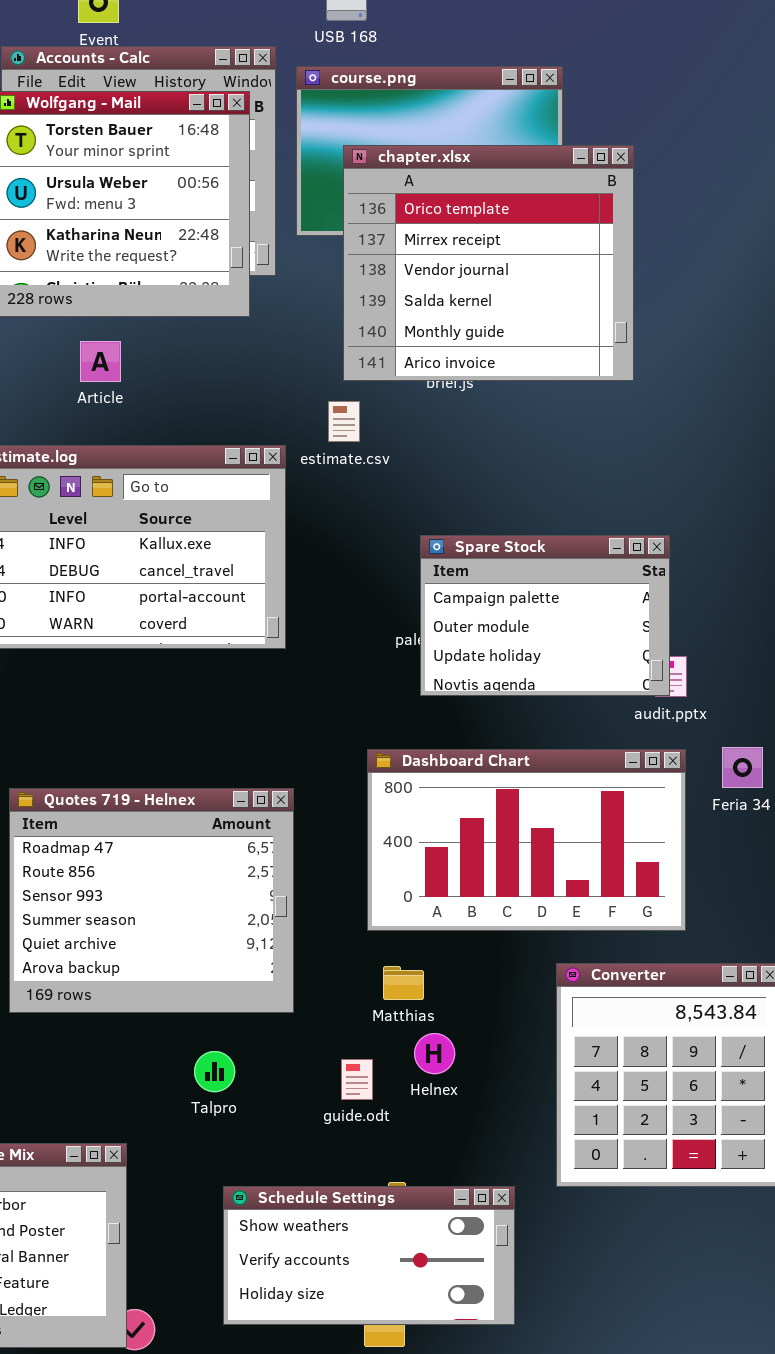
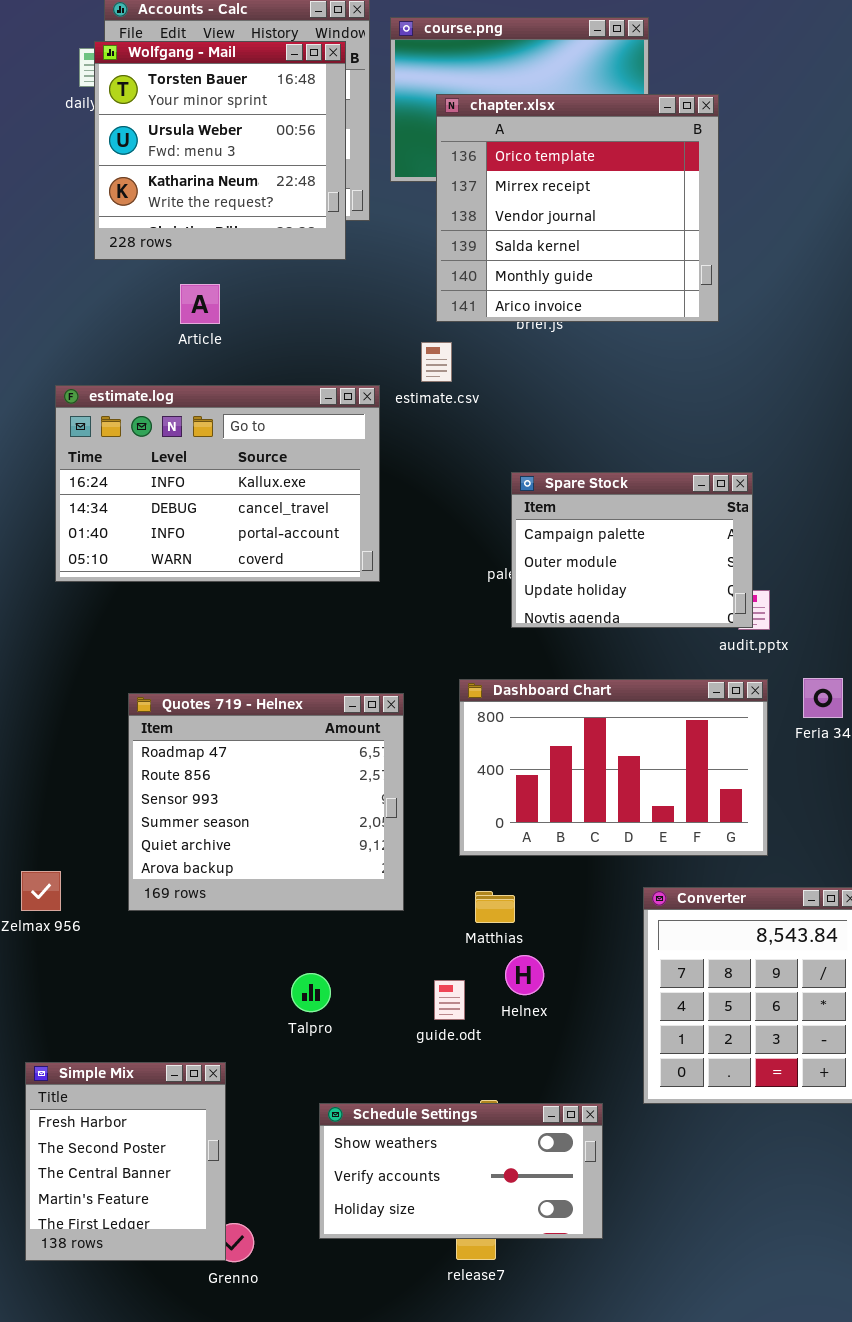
Quotes 719 - Helnex: [9,788,294,1013] -> [128,693,404,911], moved

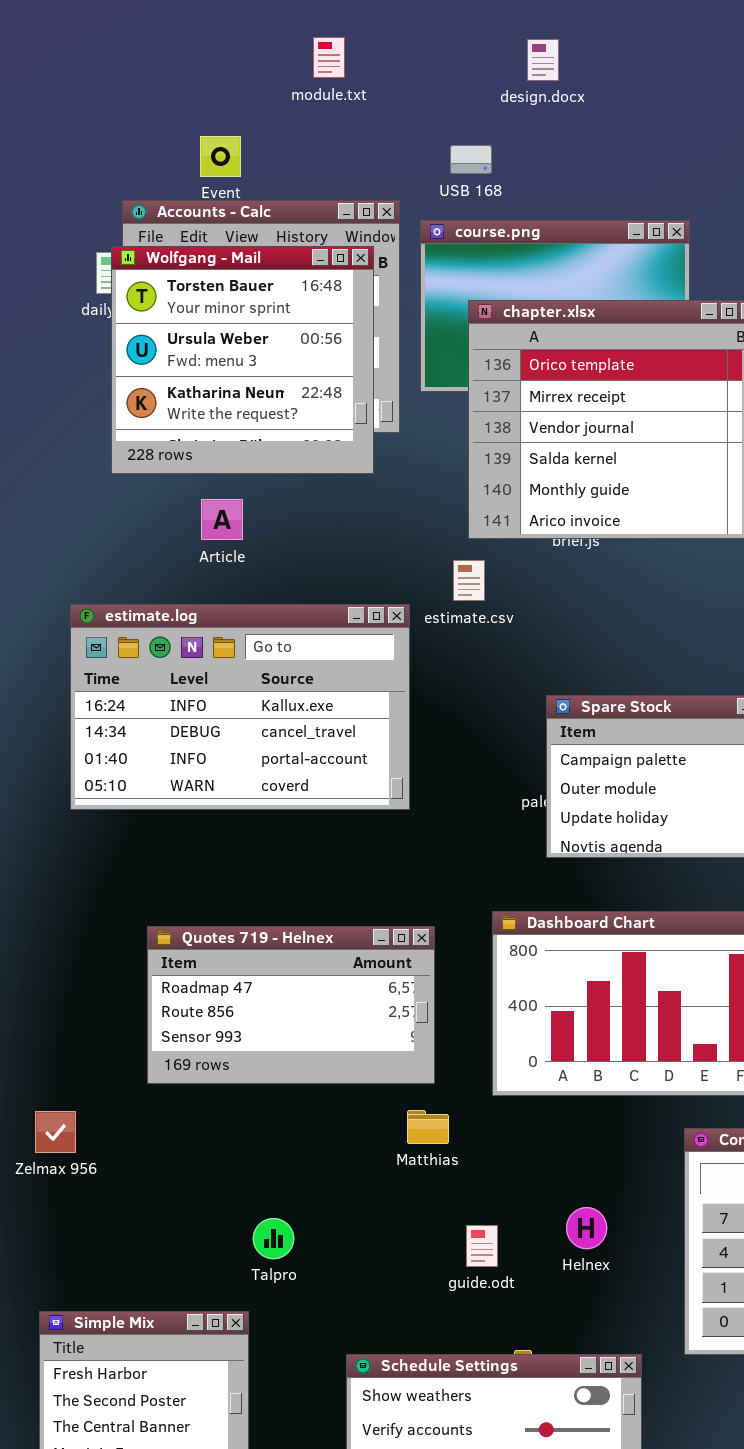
Quotes 719 - Helnex: [128,693,404,911] -> [147,926,435,1084], resized
Matthias: [475,891,515,923] -> [407,1110,449,1144], moved
Helnex: [505,955,544,995] -> [566,1207,607,1249], moved
Talpro: [291,973,331,1012] -> [253,1218,294,1259], moved

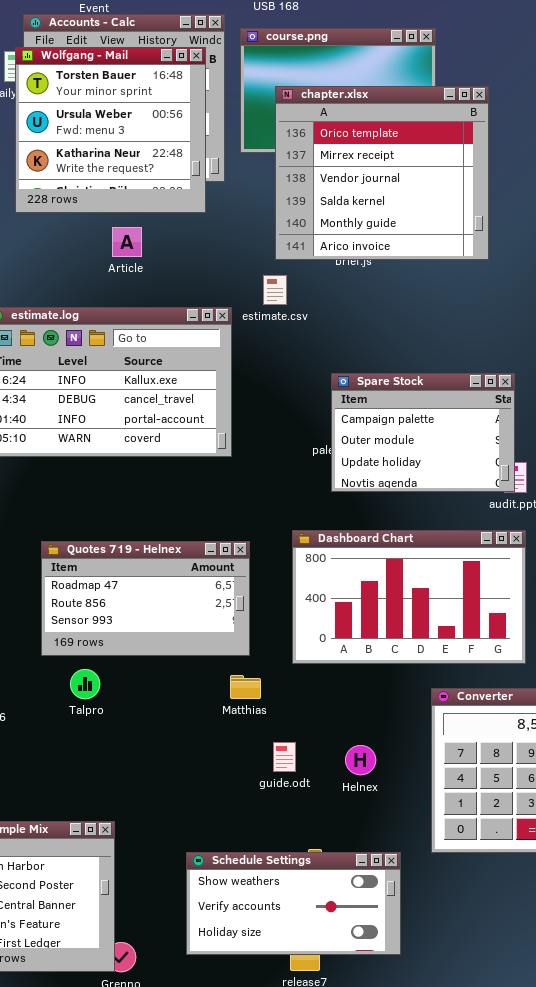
Article: [201,499,243,540] -> [112,227,142,257], moved
Talpro: [253,1218,294,1259] -> [70,669,100,699], moved
guide.odt: [466,1225,498,1267] -> [273,742,296,772], moved

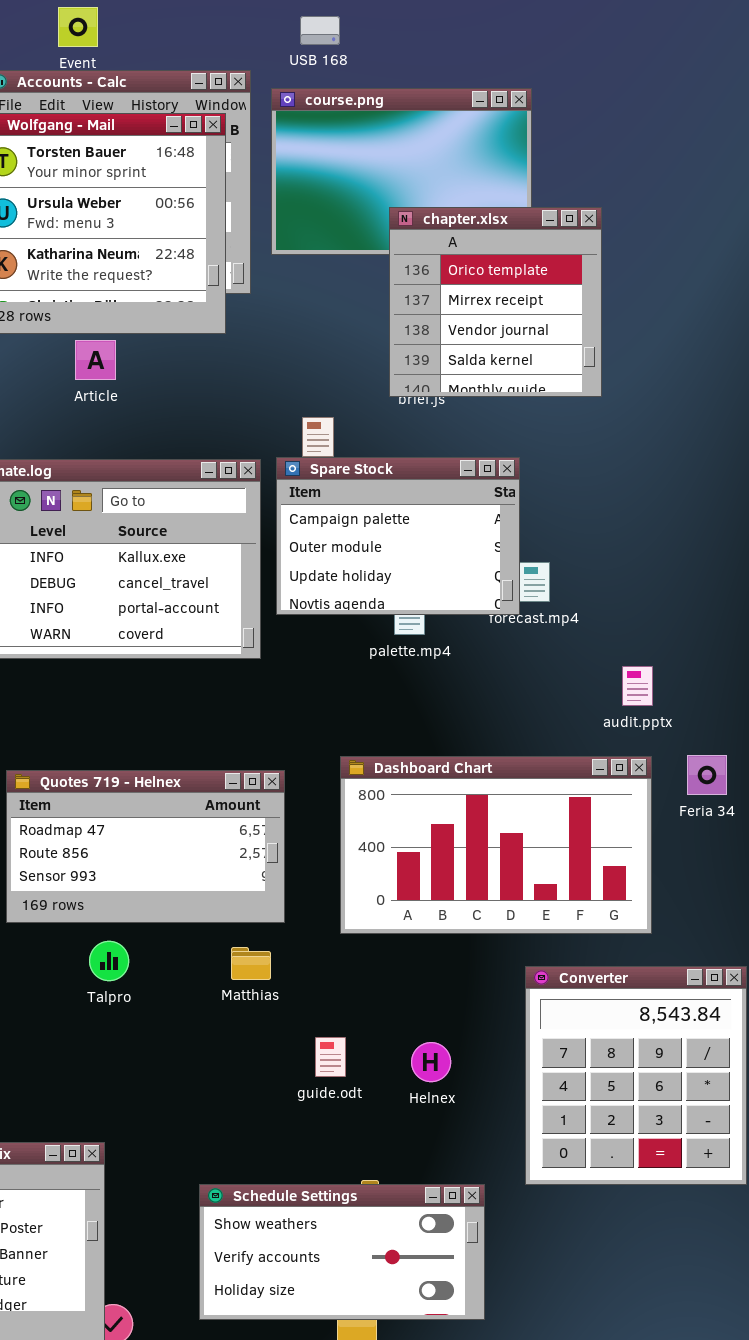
chapter.xlsx: [275,86,489,260] -> [389,207,602,397], resized
Article: [112,227,142,257] -> [75,340,116,380], moved
Spare Stock: [331,373,515,492] -> [276,457,520,615], moved
Talpro: [70,669,100,699] -> [89,941,129,981], moved
Matthias: [230,675,261,699] -> [231,947,271,980], moved

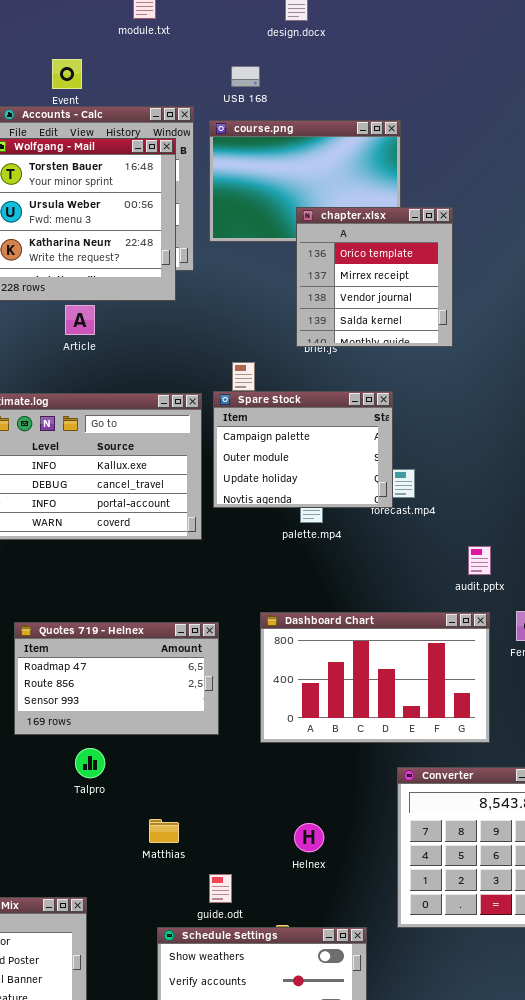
Matthias: [231,947,271,980] -> [149,819,179,843], moved
guide.odt: [315,1037,346,1077] -> [209,874,232,903], moved
Helnex: [411,1042,451,1082] -> [294,823,324,852], moved

